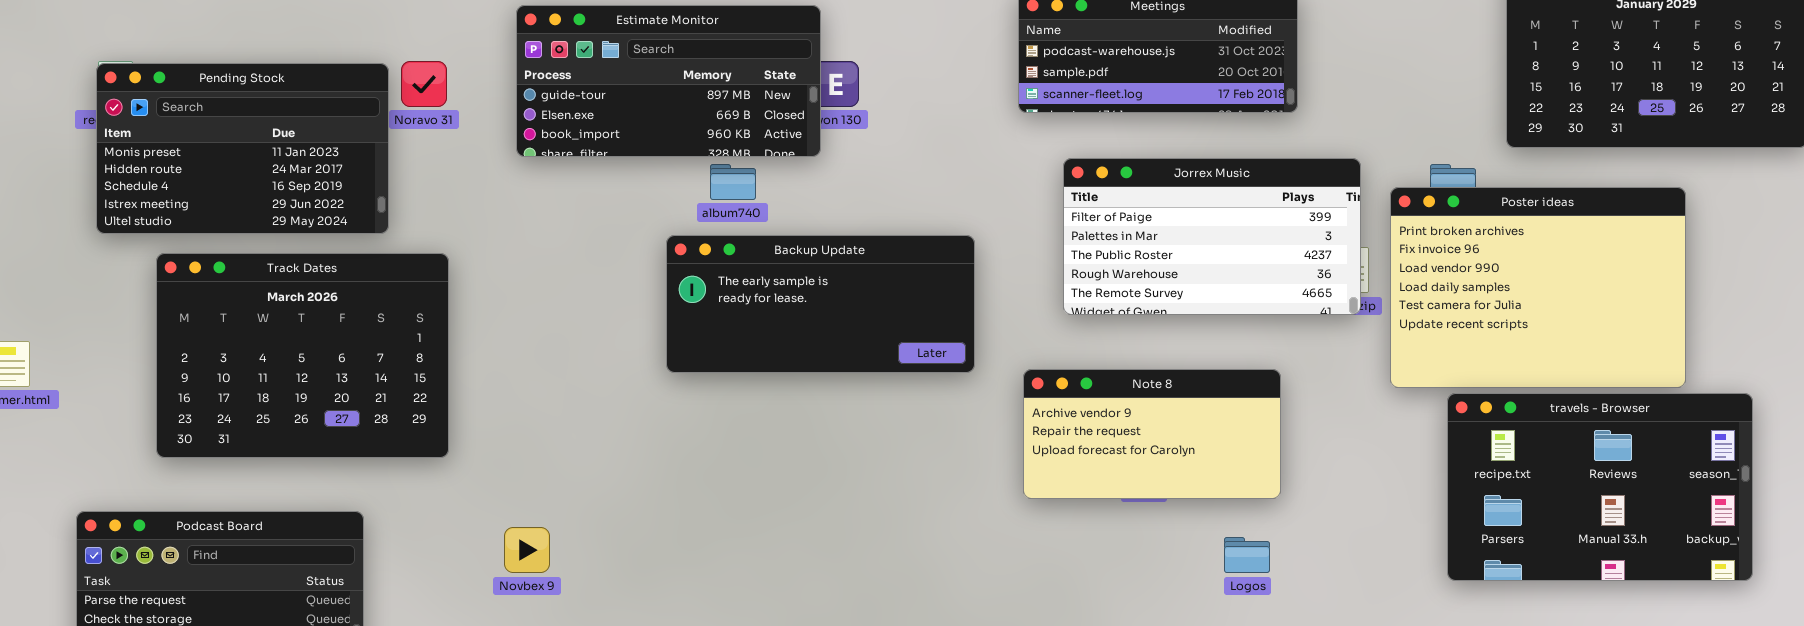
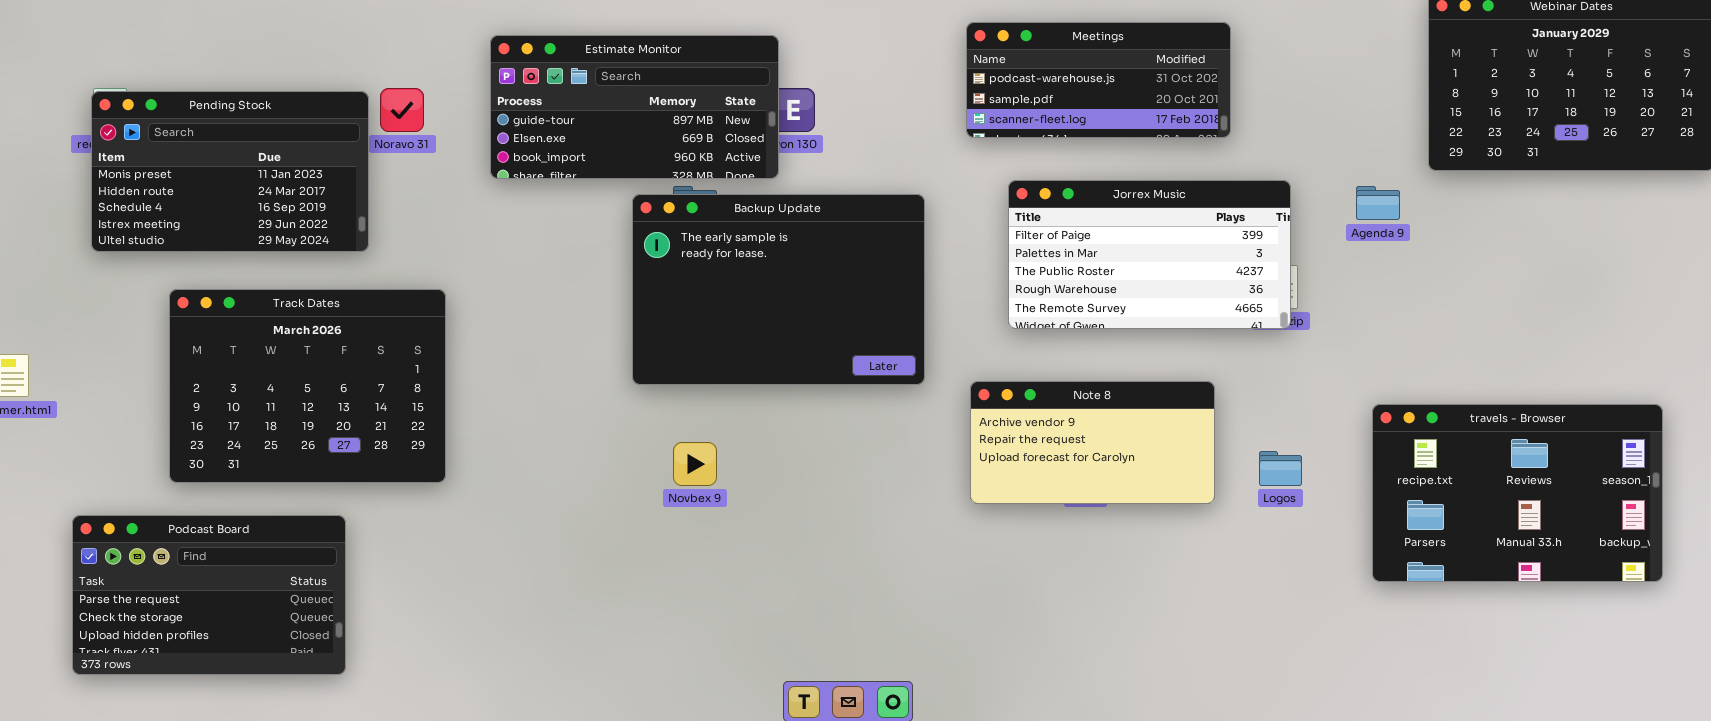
Poster ideas: [1390,187,1686,388] -> none, closed
Backup Update: [666,235,975,373] -> [632,194,925,385], resized
Track Dates: [156,253,449,458] -> [169,289,446,483], moved
Novbex 9: [504,527,550,573] -> [673,442,717,486], moved
Logos: [1224,537,1270,573] -> [1259,451,1302,486], moved

